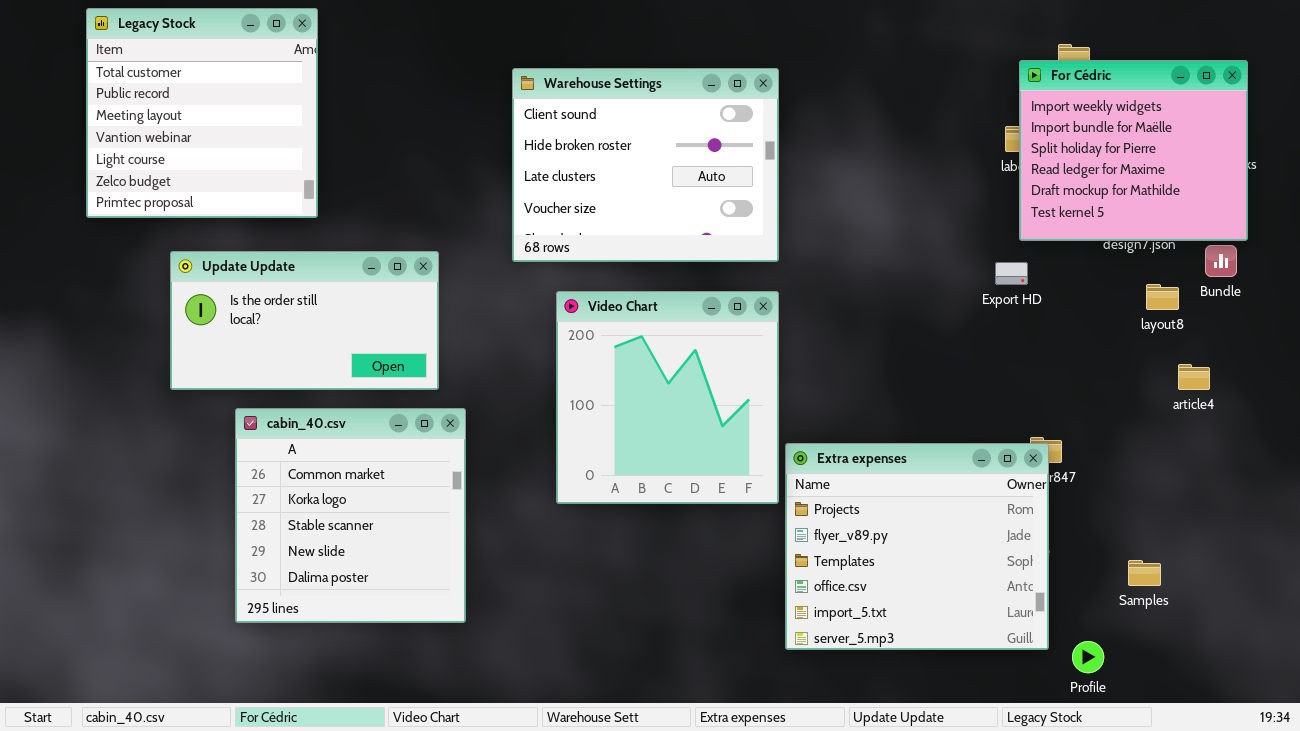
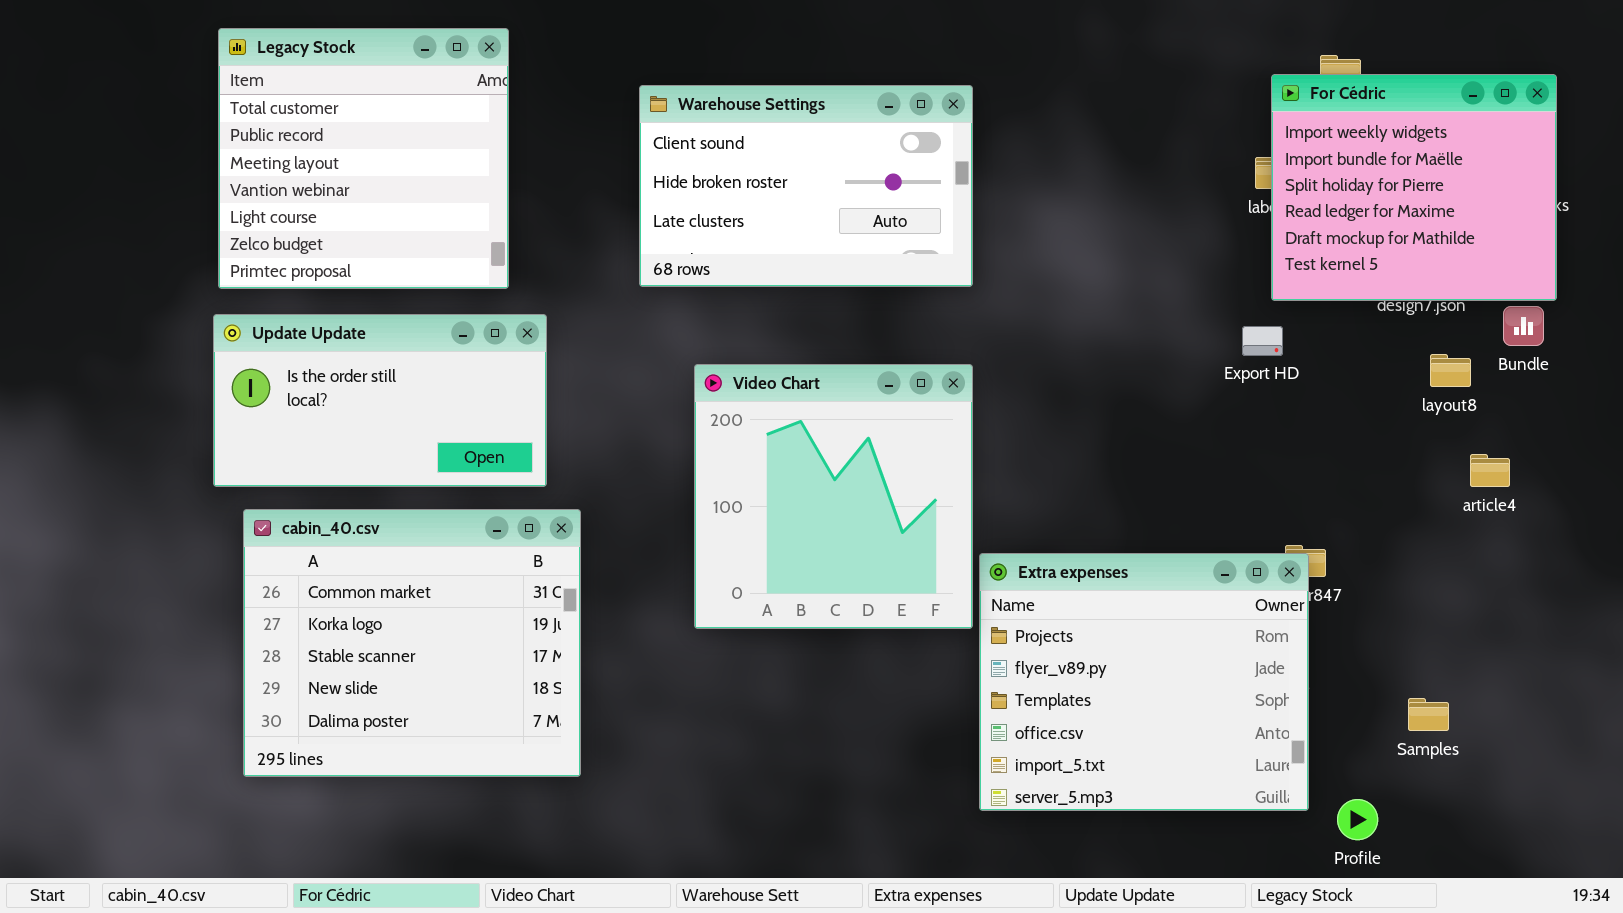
Legacy Stock: [86,8,318,218] -> [218,28,509,289], moved
Warehouse Settings: [512,68,779,262] -> [639,85,973,287], resized
cabin_40.csv: [235,408,466,623] -> [243,509,581,777], resized

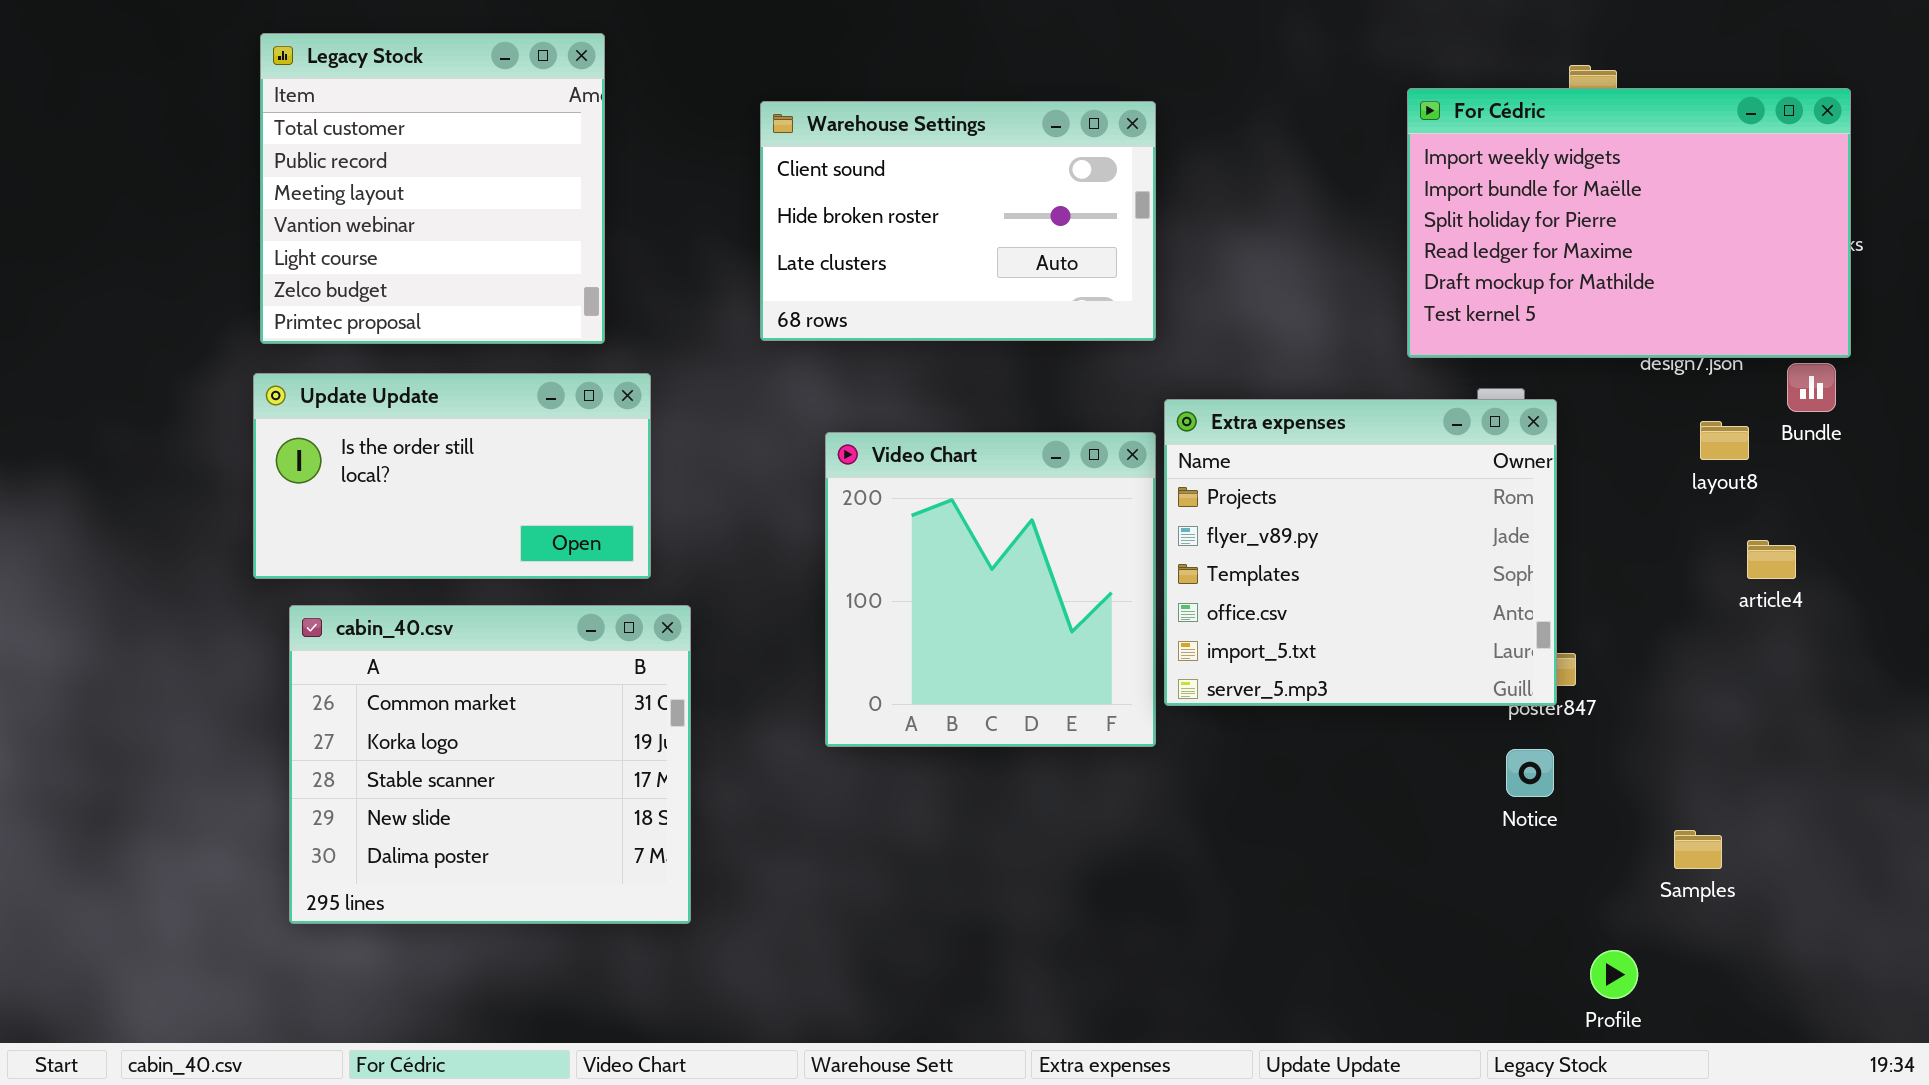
For Cédric: [1271,74,1557,301] -> [1407,88,1851,358], resized
Extra expenses: [979,553,1309,811] -> [1164,399,1557,706], moved

